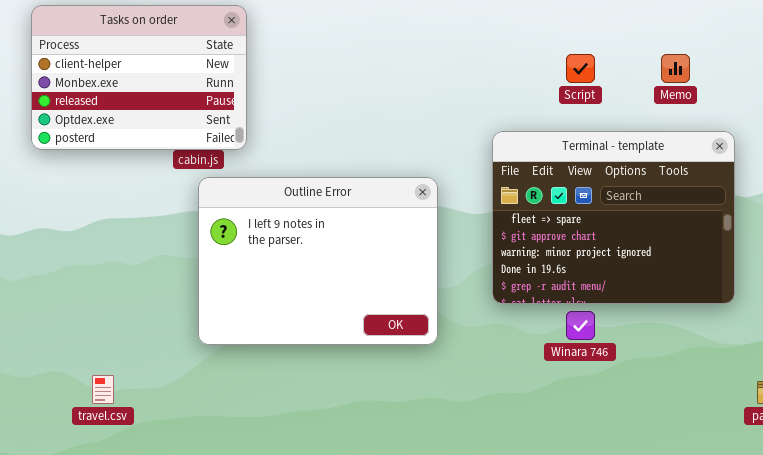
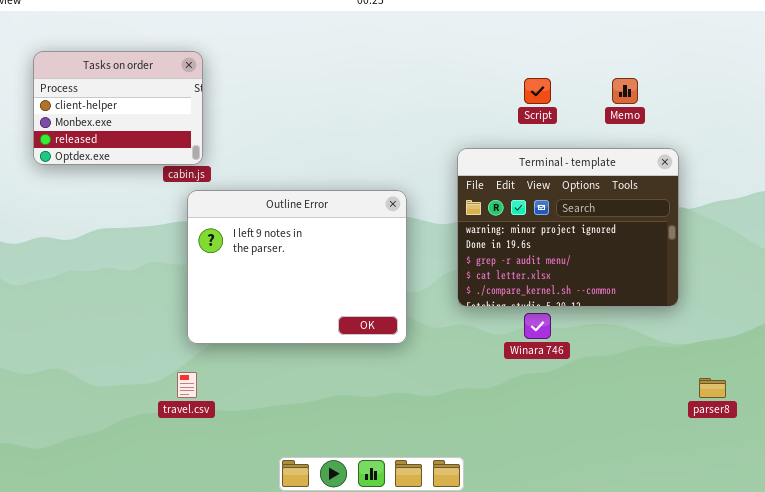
Tasks on order: [31,5,247,150] -> [33,51,203,165], resized
Terminal - template: [492,131,735,304] -> [457,148,679,307], scrolled down 2 rows
travel.csv: [92,375,114,404] -> [177,372,197,398], moved

